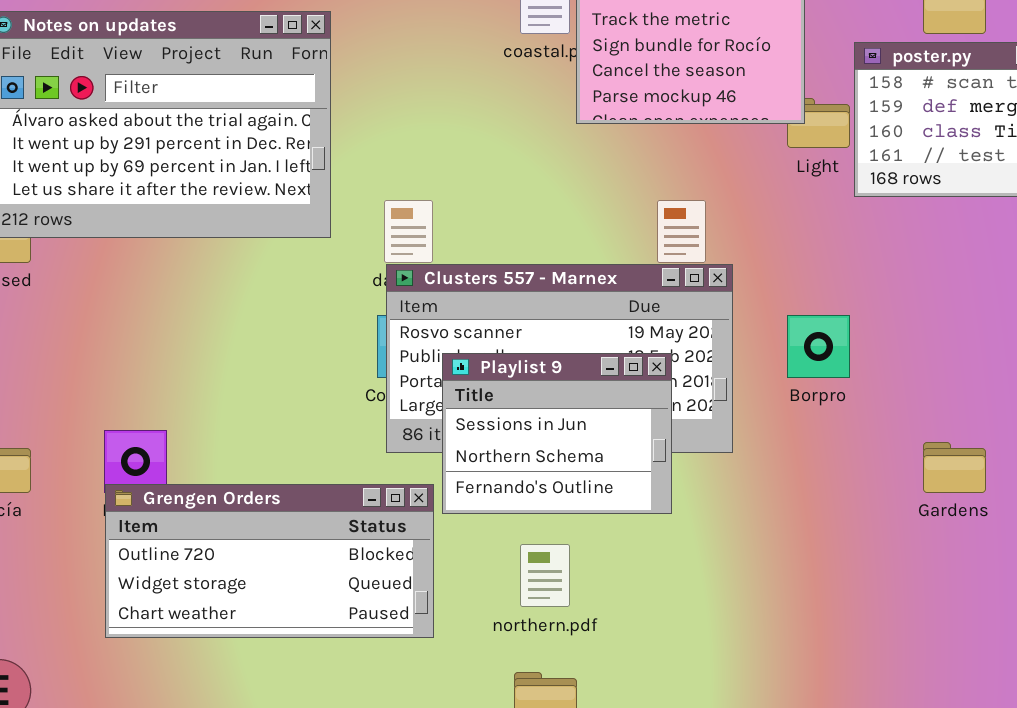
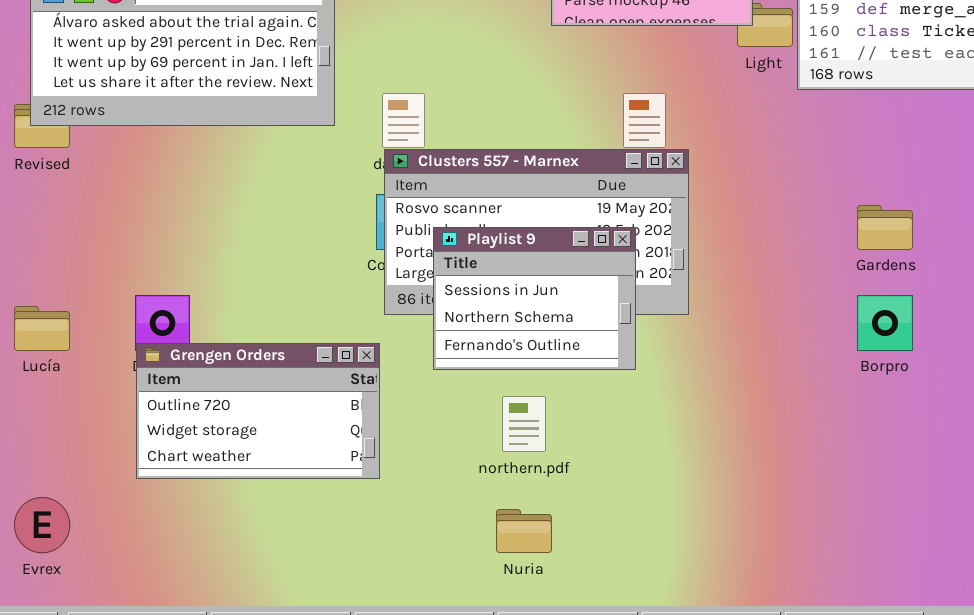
Borpro: [787,315,850,378] -> [857,295,913,351], moved
Gardens: [923,442,986,493] -> [857,205,913,250], moved
Grengen Orders: [105,484,434,638] -> [136,343,380,479], resized

